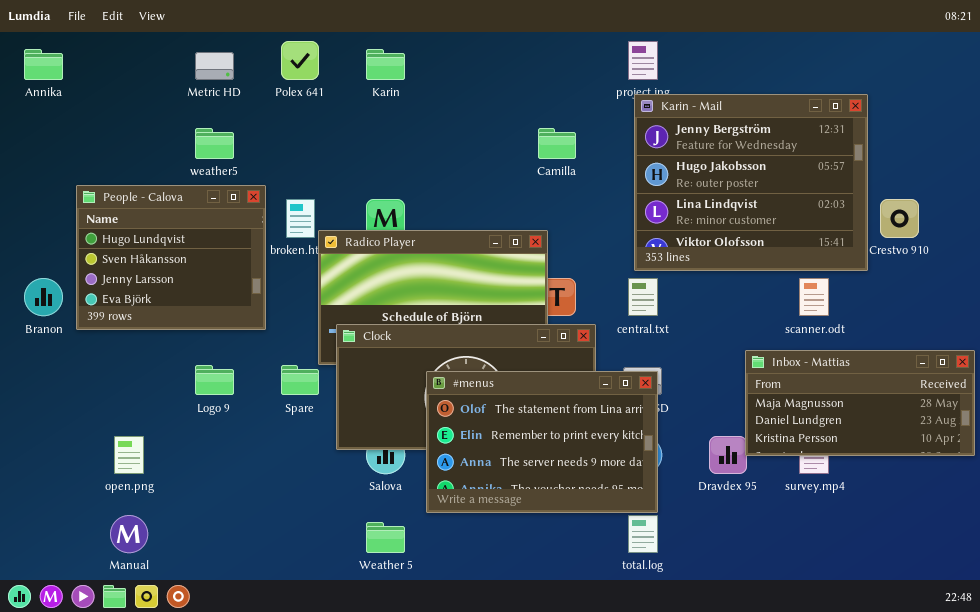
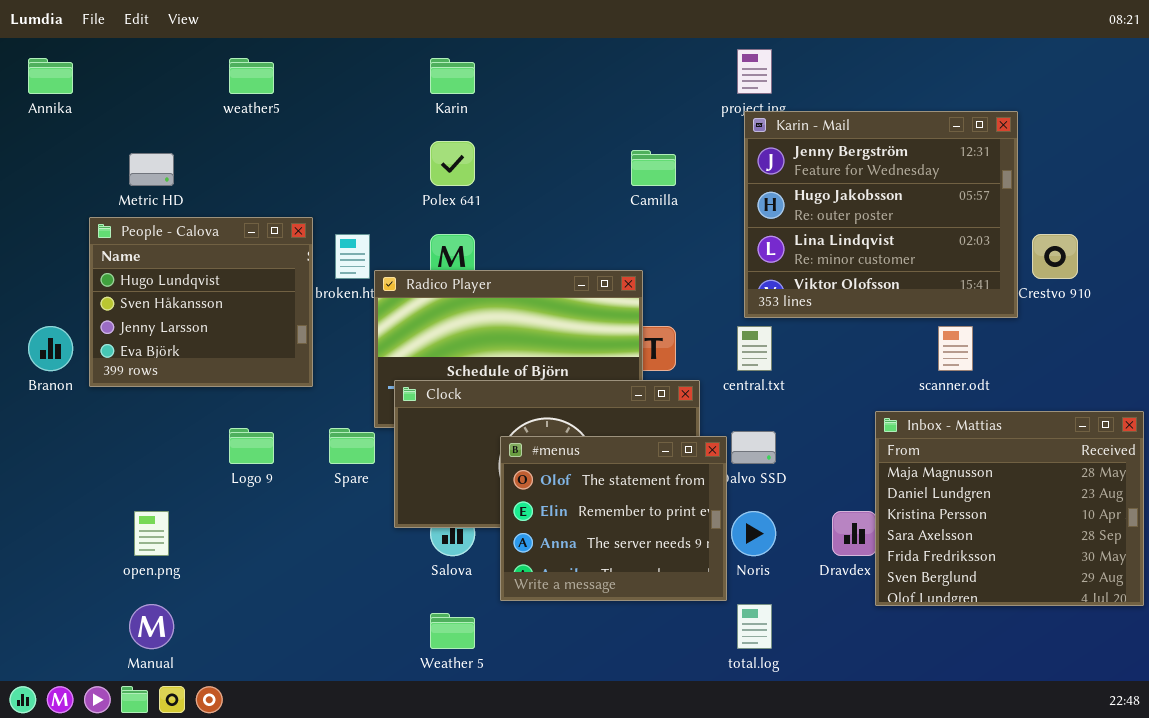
Polex 641: [281,41,319,80] -> [430,141,475,186], moved
Metric HD: [195,52,234,80] -> [129,153,174,186], moved
weather5: [195,128,234,159] -> [229,58,274,94], moved
Inbox - Mattias: [745,350,975,456] -> [875,411,1144,606], resized
#menus: [426,371,658,513] -> [500,436,727,601], resized

